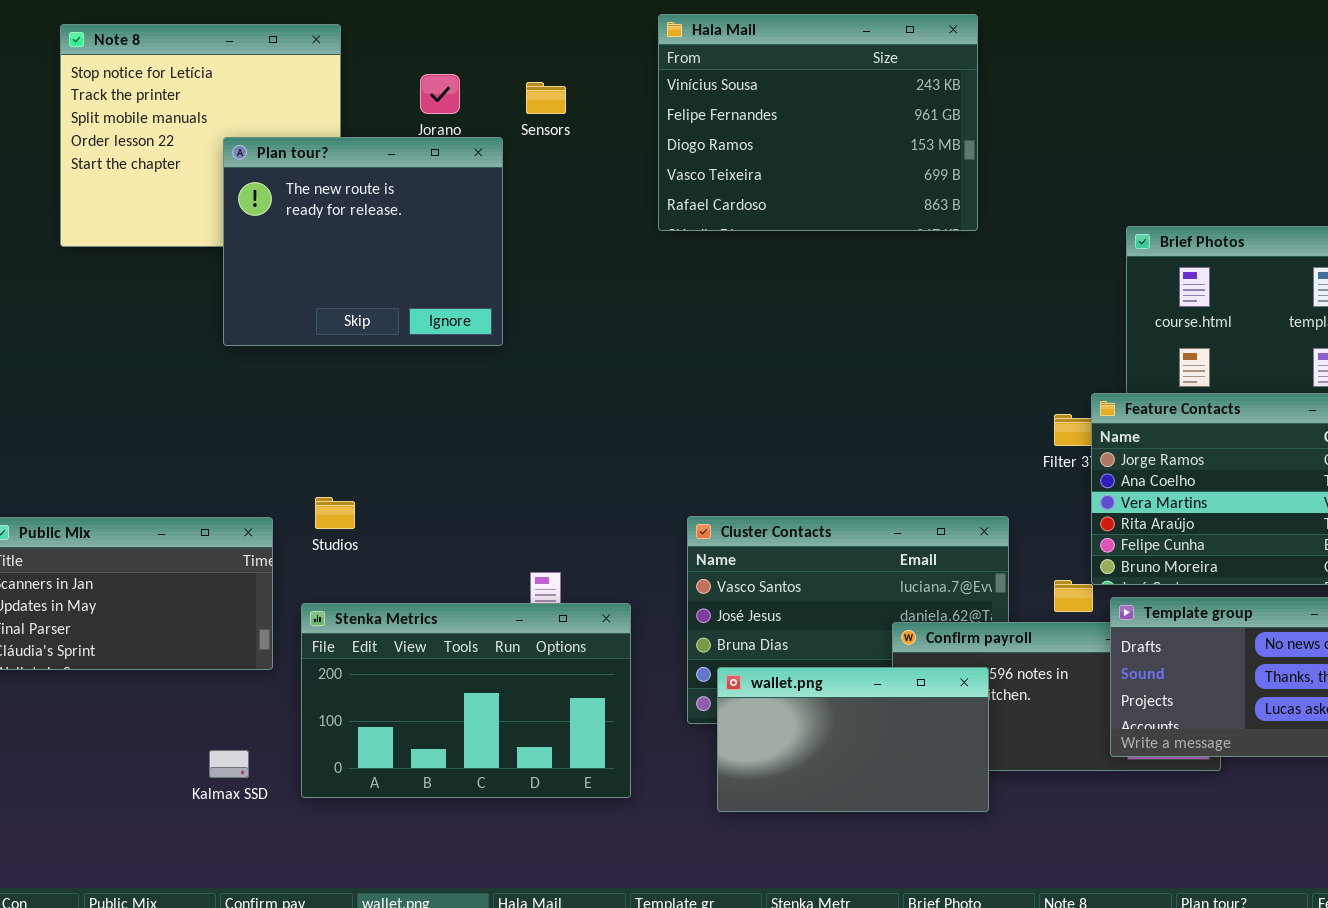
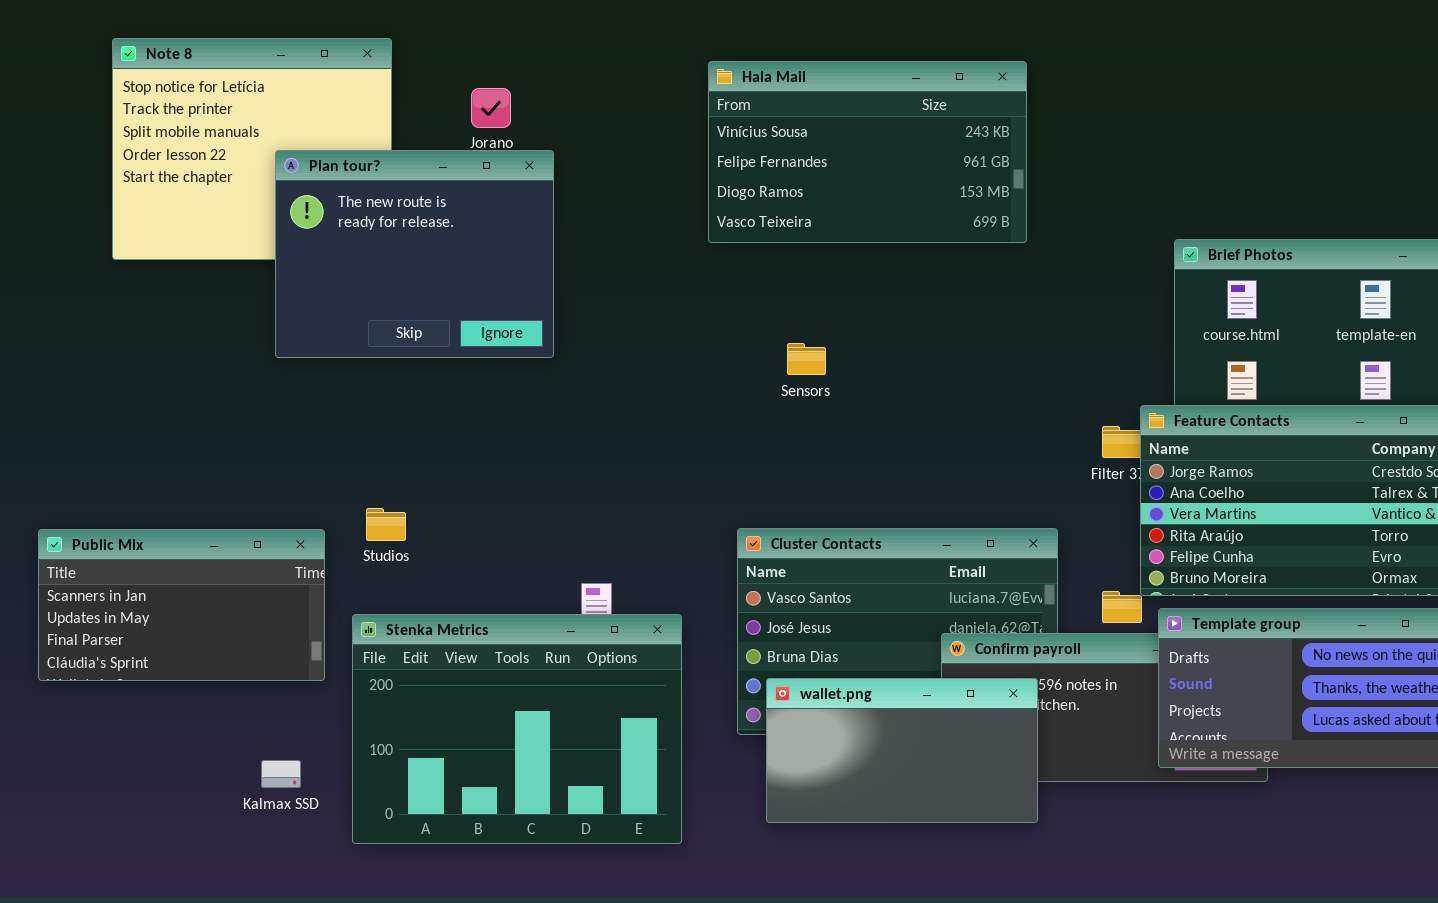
Hala Mail: [658,14,978,231] -> [708,61,1027,243], resized
Sensors: [526,82,566,114] -> [787,343,826,375], moved
Stenka Metrics: [301,603,631,798] -> [352,614,682,844], resized

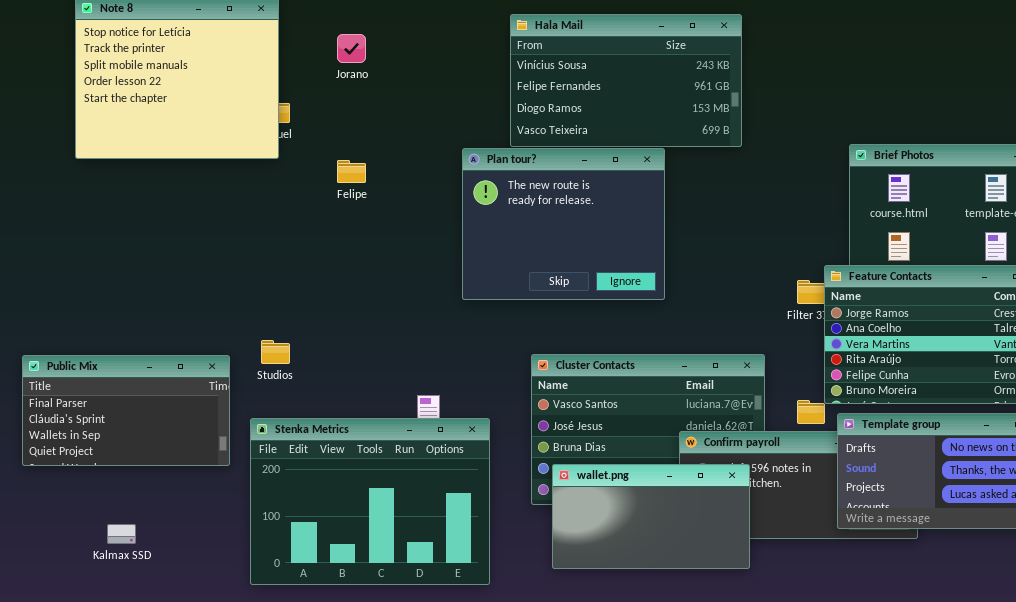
Plan tour?: [275,150,554,358] -> [462,148,665,300], moved
Public Mix: [38,529,325,681] -> [22,355,230,466], scrolled down 2 rows
Kalmax SSD: [261,760,301,788] -> [107,524,136,544], moved

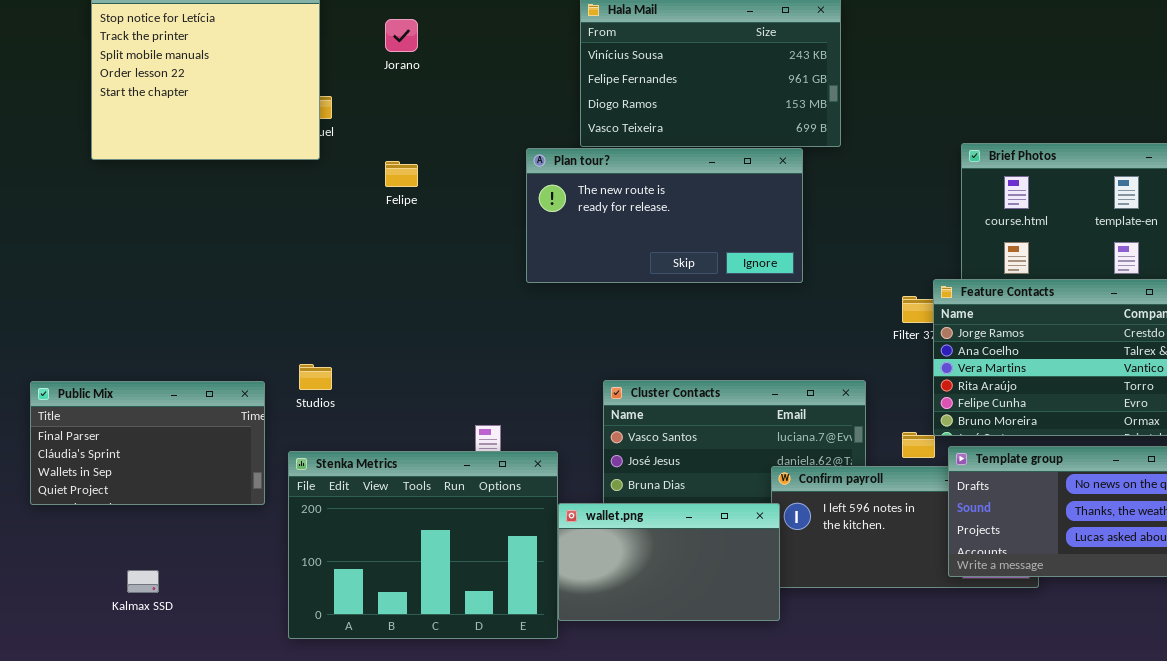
Plan tour?: [462,148,665,300] -> [526,148,803,283], resized
wallet.png: [552,464,750,569] -> [558,503,780,621], moved

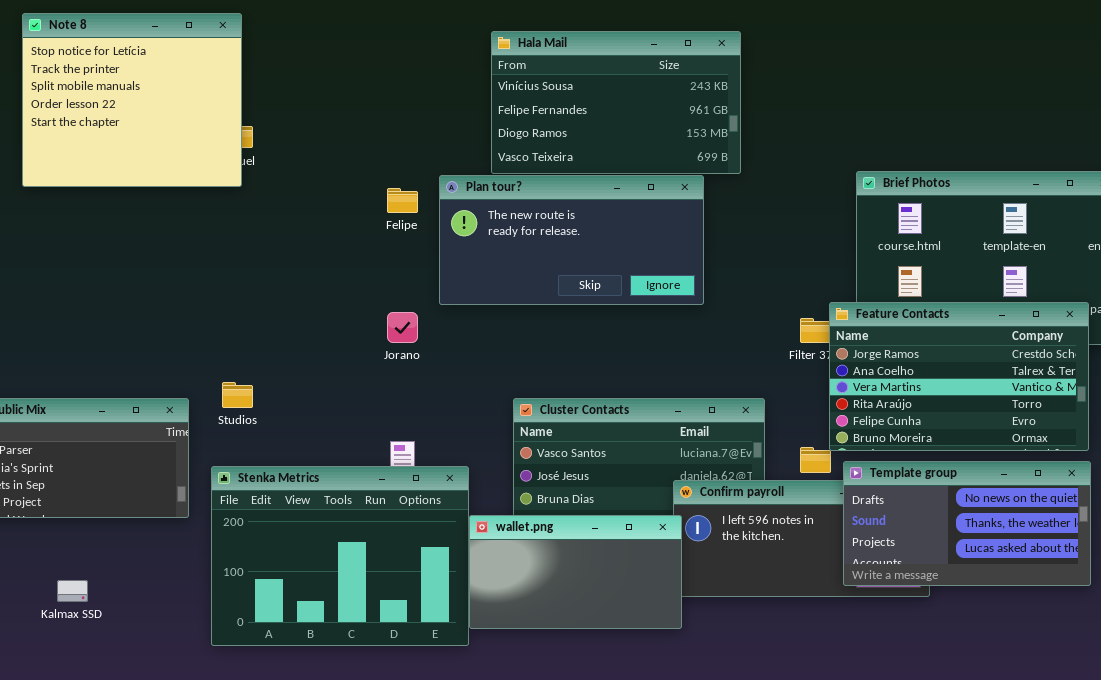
Jorano: [385,19,418,52] -> [387,312,418,343], moved
Felipe: [385,161,418,187] -> [387,188,418,213], moved

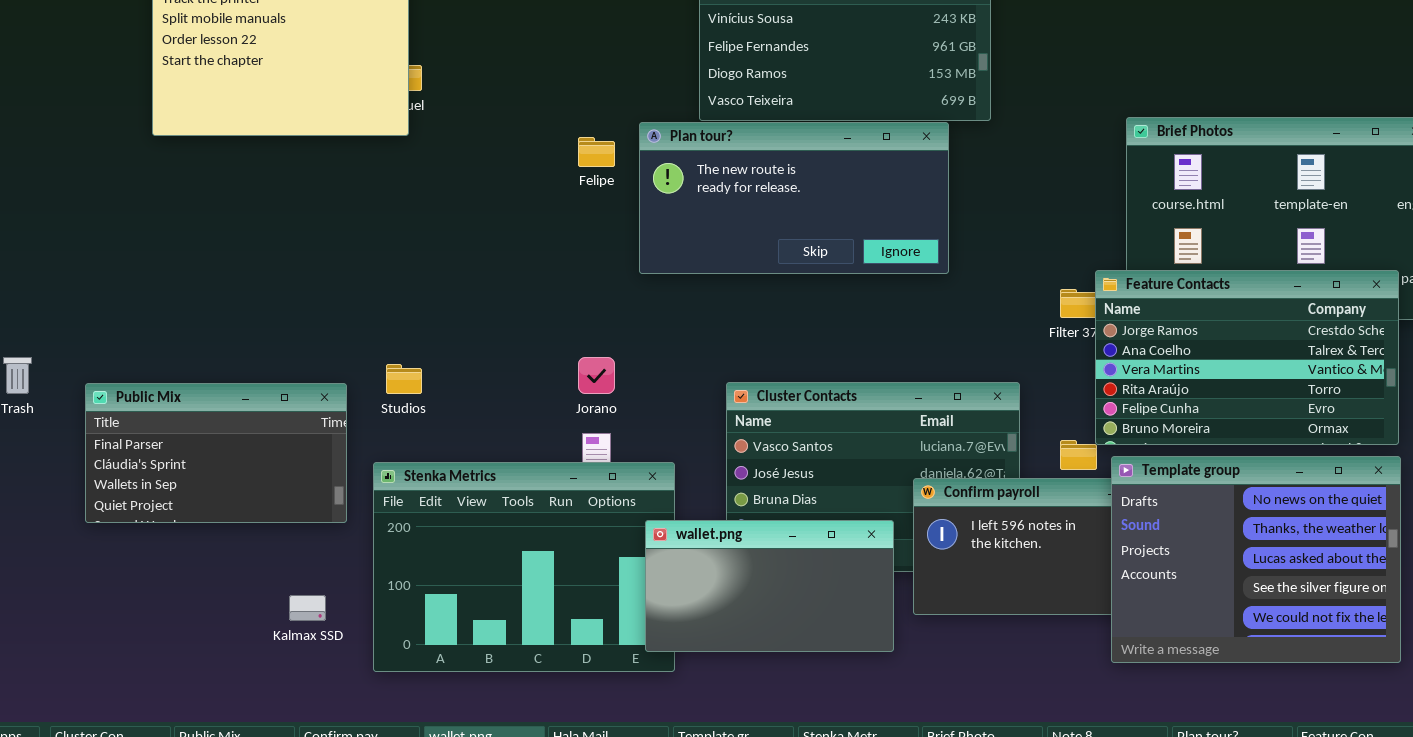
Jorano: [387,312,418,343] -> [578,357,615,394], moved
Template group: [843,461,1091,586] -> [1111,456,1401,663], resized
wallet.png: [469,515,682,629] -> [645,520,894,652], moved
Kalmax SSD: [57,580,88,602] -> [289,595,326,621], moved

